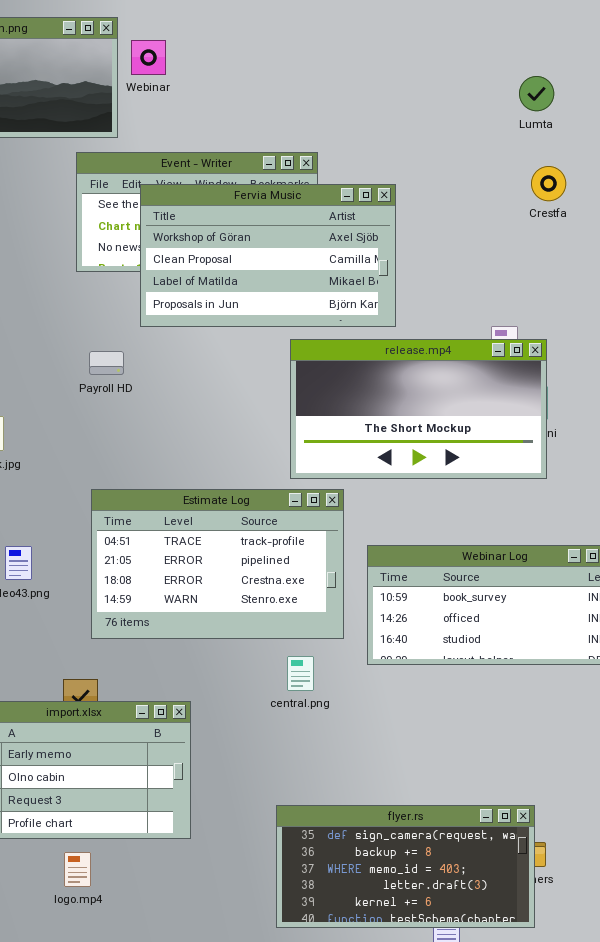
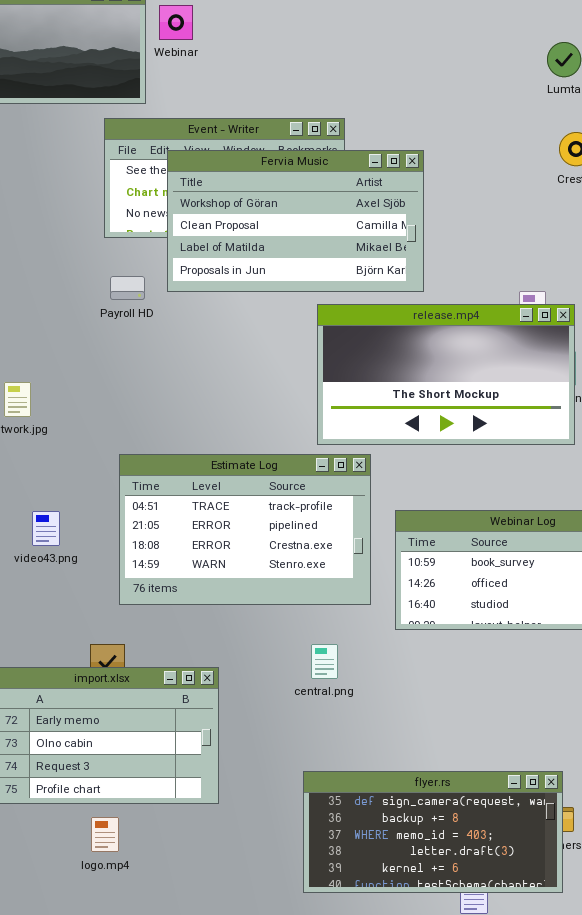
Payroll HD: [89,351,124,375] -> [110,276,145,300], moved
central.png: [287,656,314,691] -> [311,644,338,679], moved

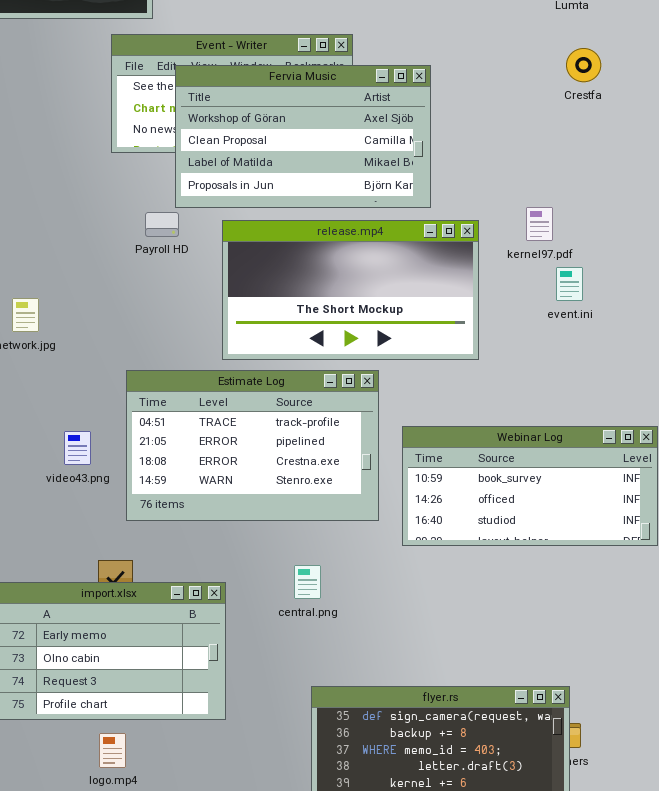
Payroll HD: [110,276,145,300] -> [145,212,179,237], moved
release.mp4: [317,304,575,445] -> [222,220,479,360], moved
video43.png: [32,511,60,546] -> [64,431,91,465], moved
central.png: [311,644,338,679] -> [294,565,321,599], moved

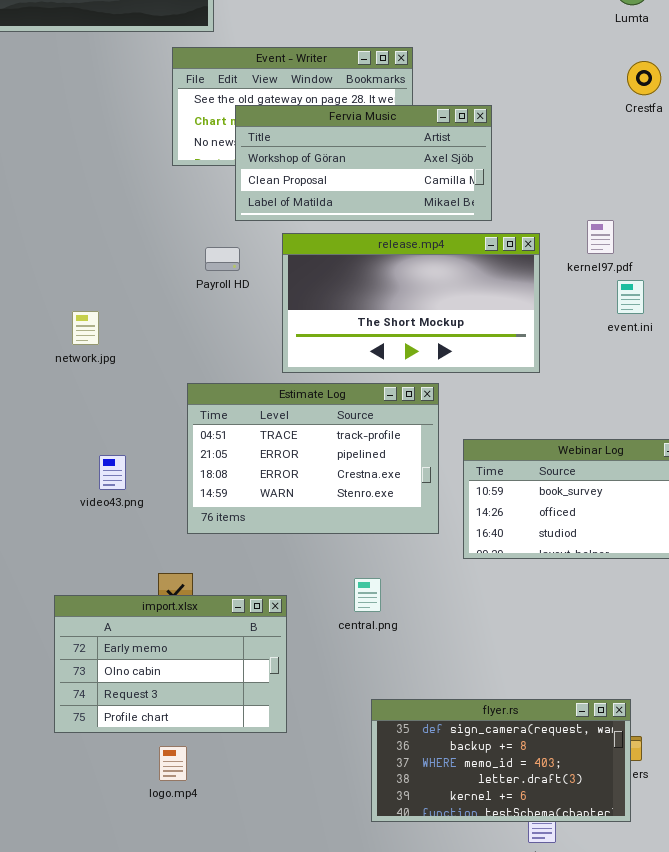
Fervia Music: [175,65,431,208] -> [235,105,492,221], resized
Payroll HD: [145,212,179,237] -> [205,247,240,271], moved
video43.png: [64,431,91,465] -> [99,455,126,490], moved

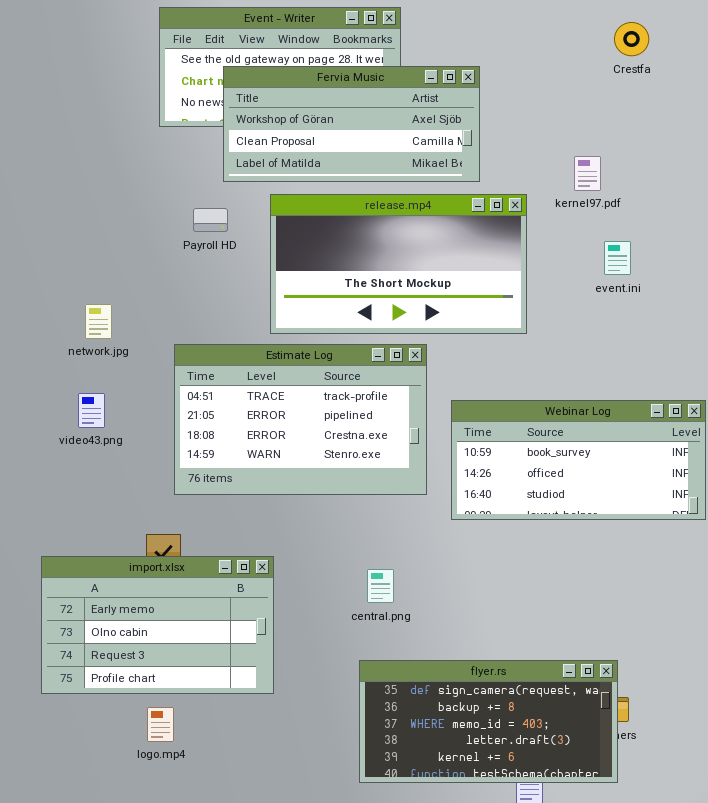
kernel97.pdf: [587,220,614,254] -> [574,156,601,191], moved
network.jpg: [72,311,99,345] -> [85,304,112,339], moved
video43.png: [99,455,126,490] -> [78,393,105,428], moved
central.png: [354,578,381,612] -> [367,569,394,603], moved

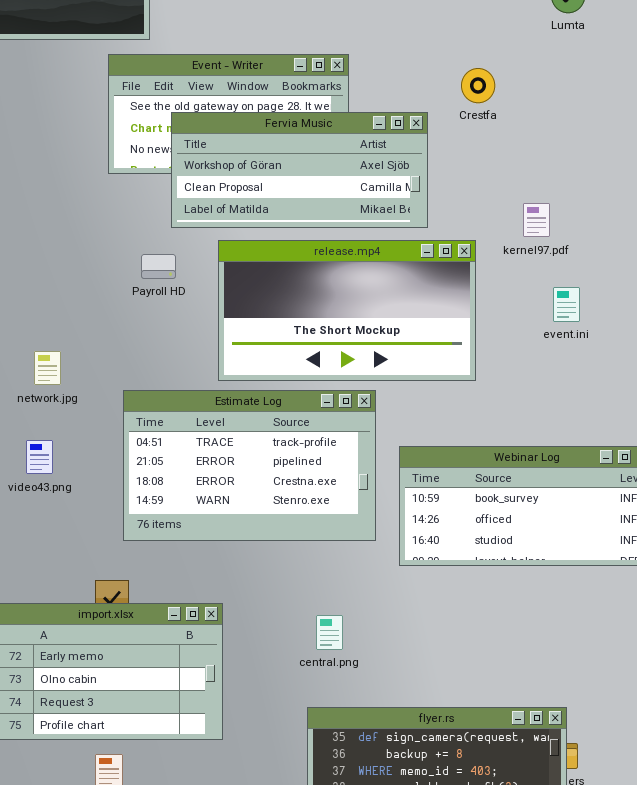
Crestfa: [614,22,649,56] -> [461,68,495,103], moved

